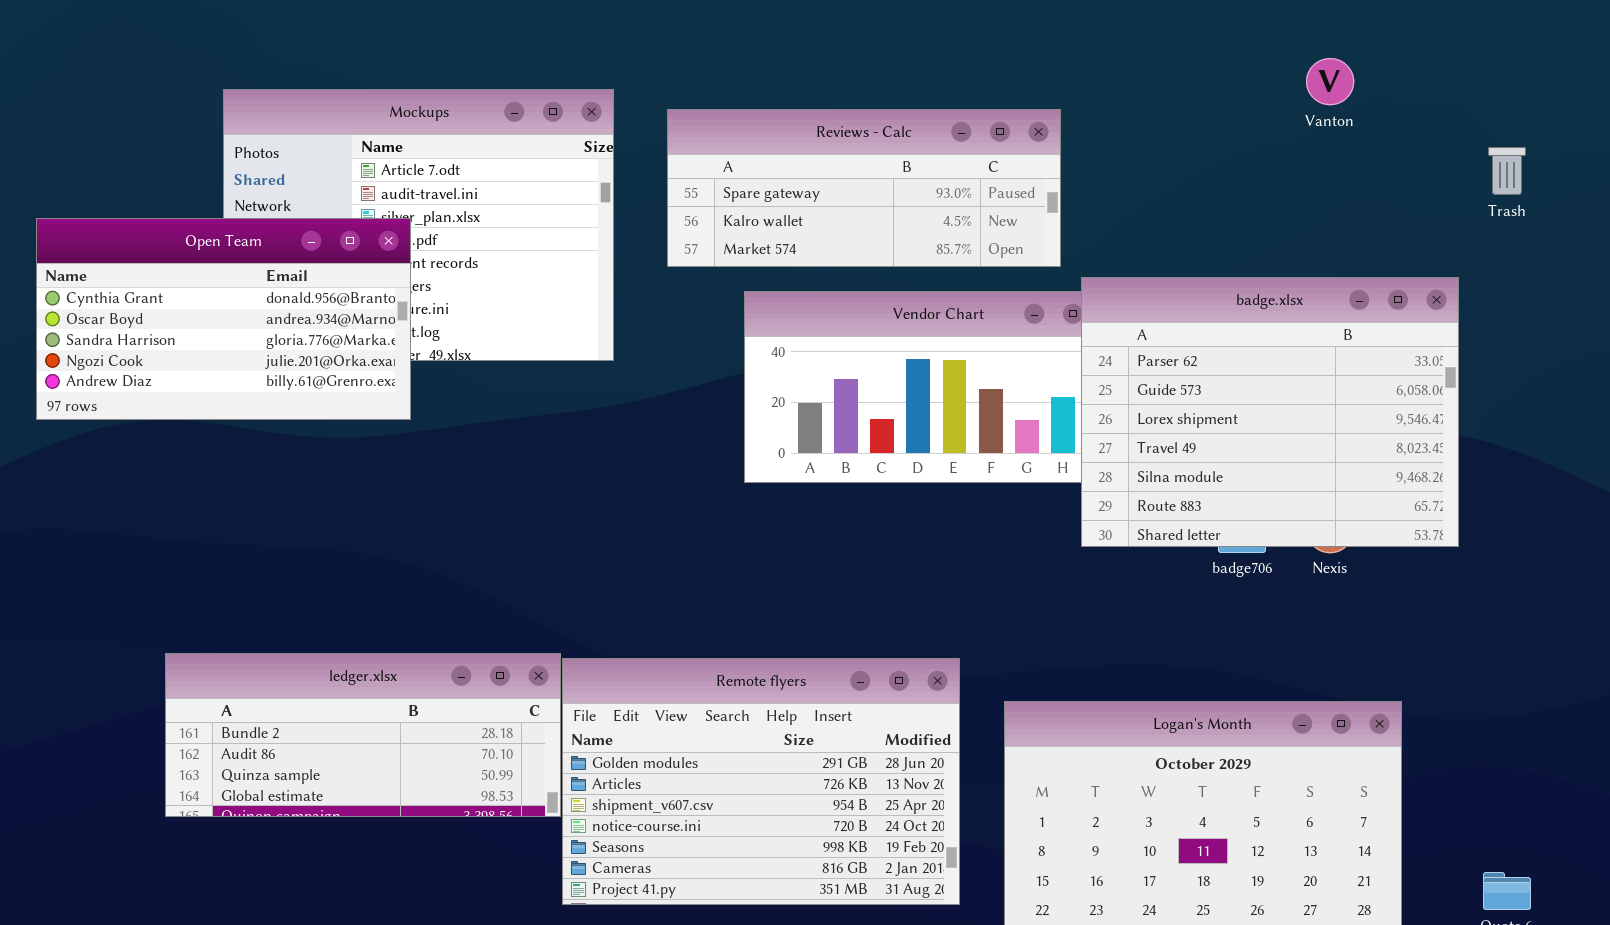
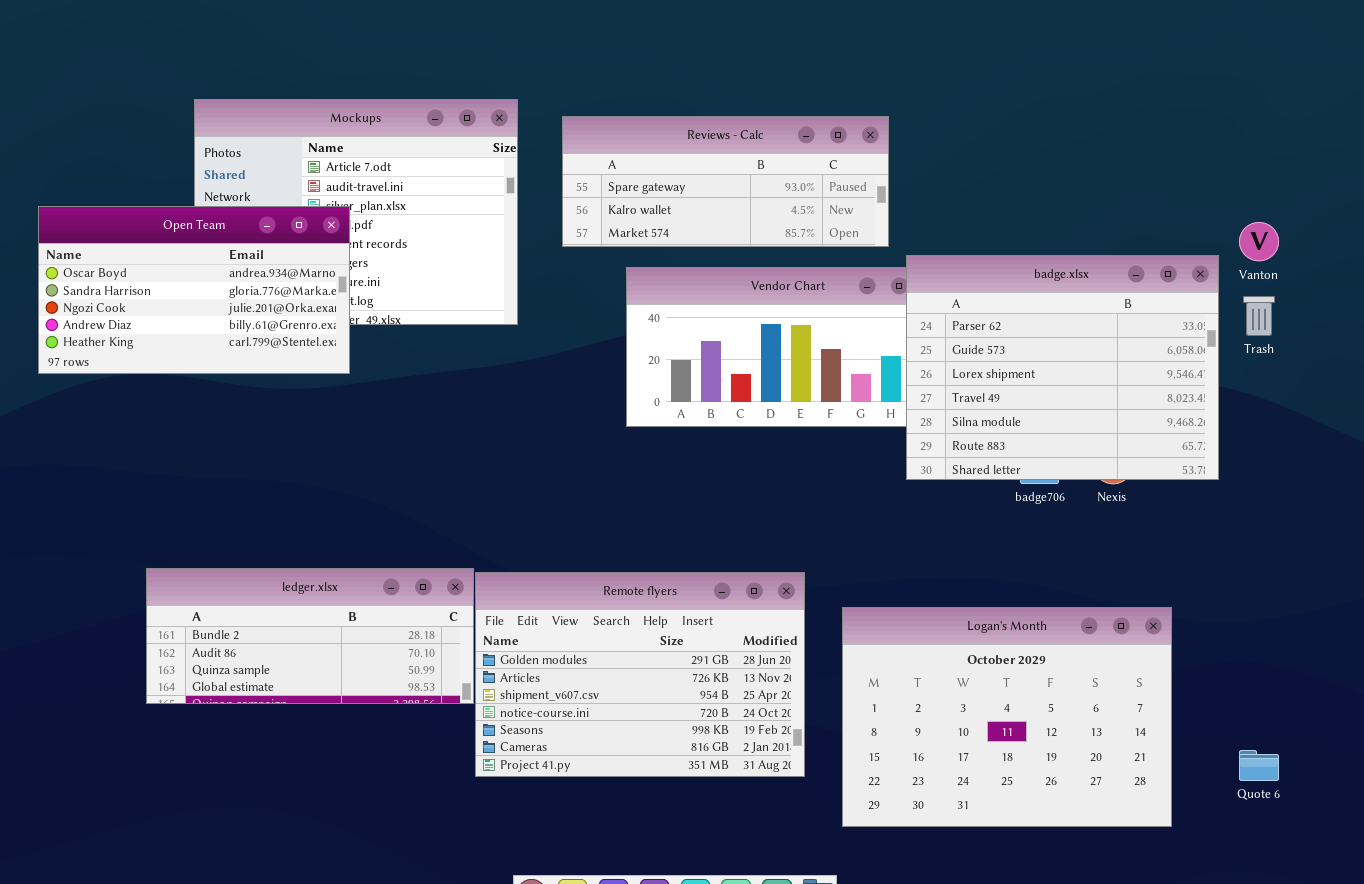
Vanton: [1306,58,1354,105] -> [1239,222,1279,261], moved
Trash: [1488,147,1526,195] -> [1243,296,1275,336], moved
Open Team: [36,218,411,420] -> [38,206,350,374], scrolled down 1 row

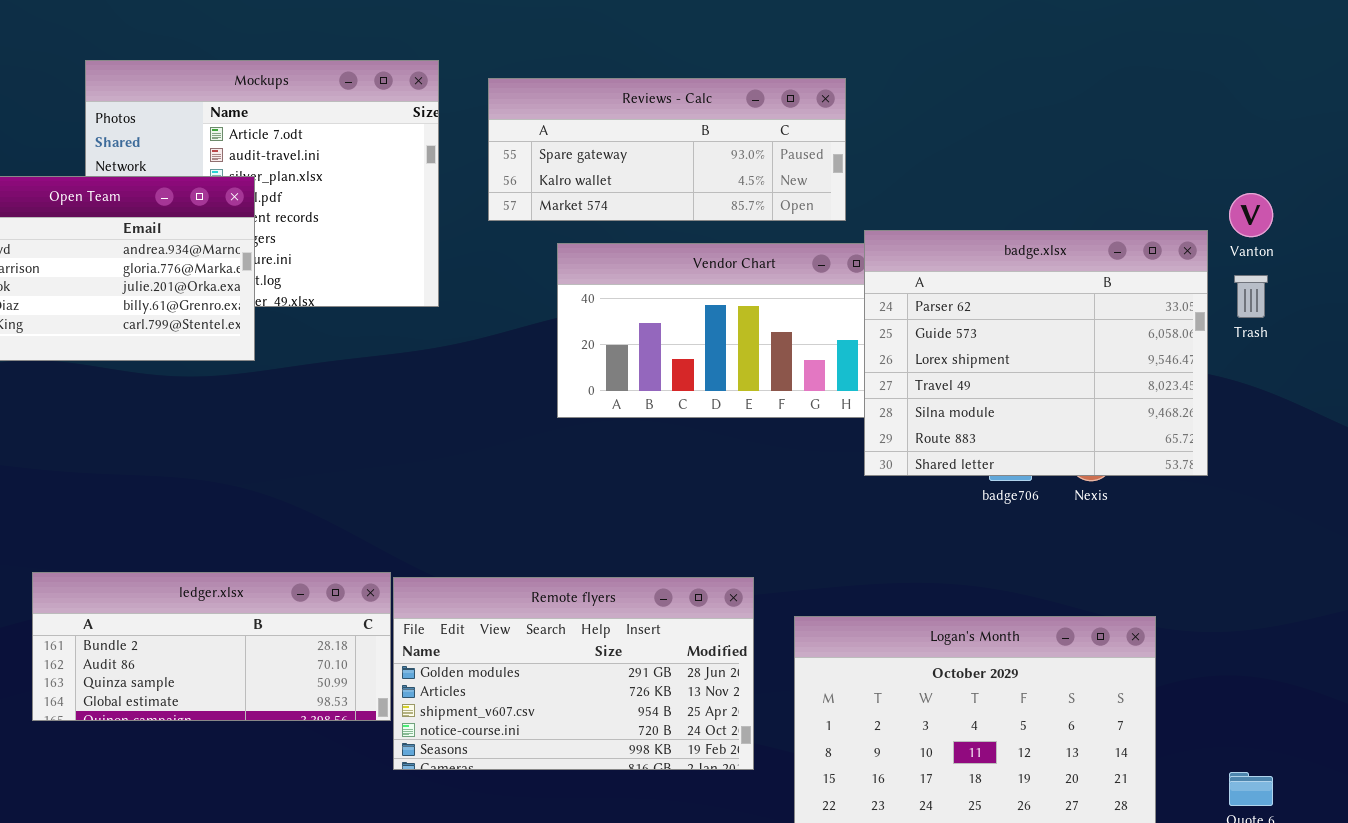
Remote flyers: [475,572,805,777] -> [393,577,754,770], resized

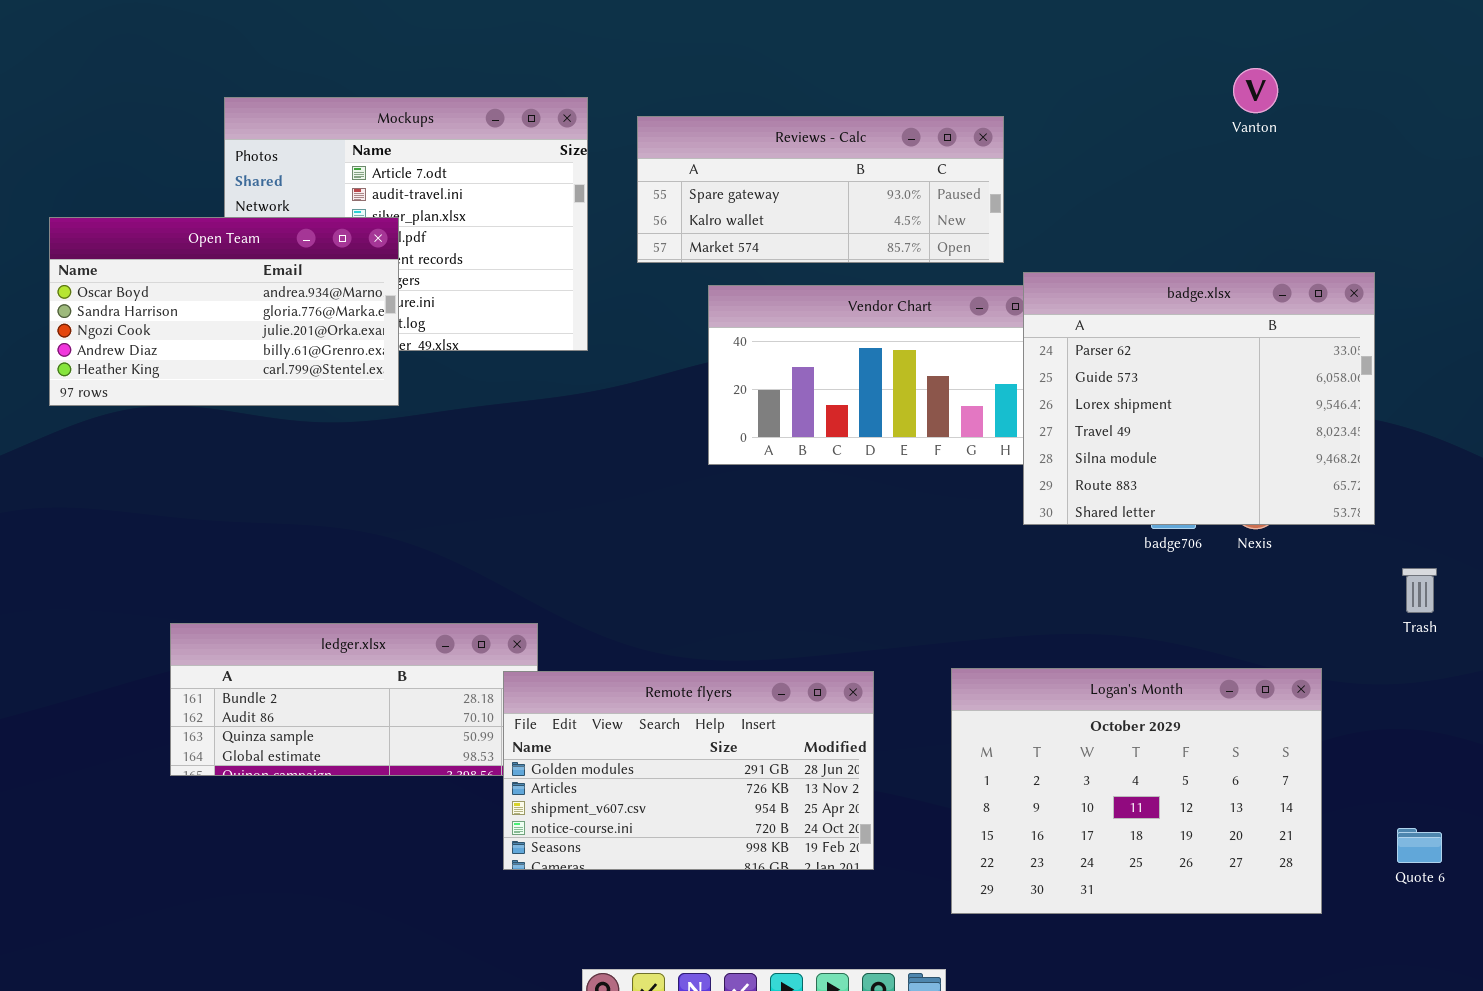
Vanton: [1229,193,1273,237] -> [1233,68,1278,113], moved
Trash: [1234,275,1268,318] -> [1402,568,1437,613], moved
Remote flyers: [393,577,754,770] -> [503,671,874,870], moved

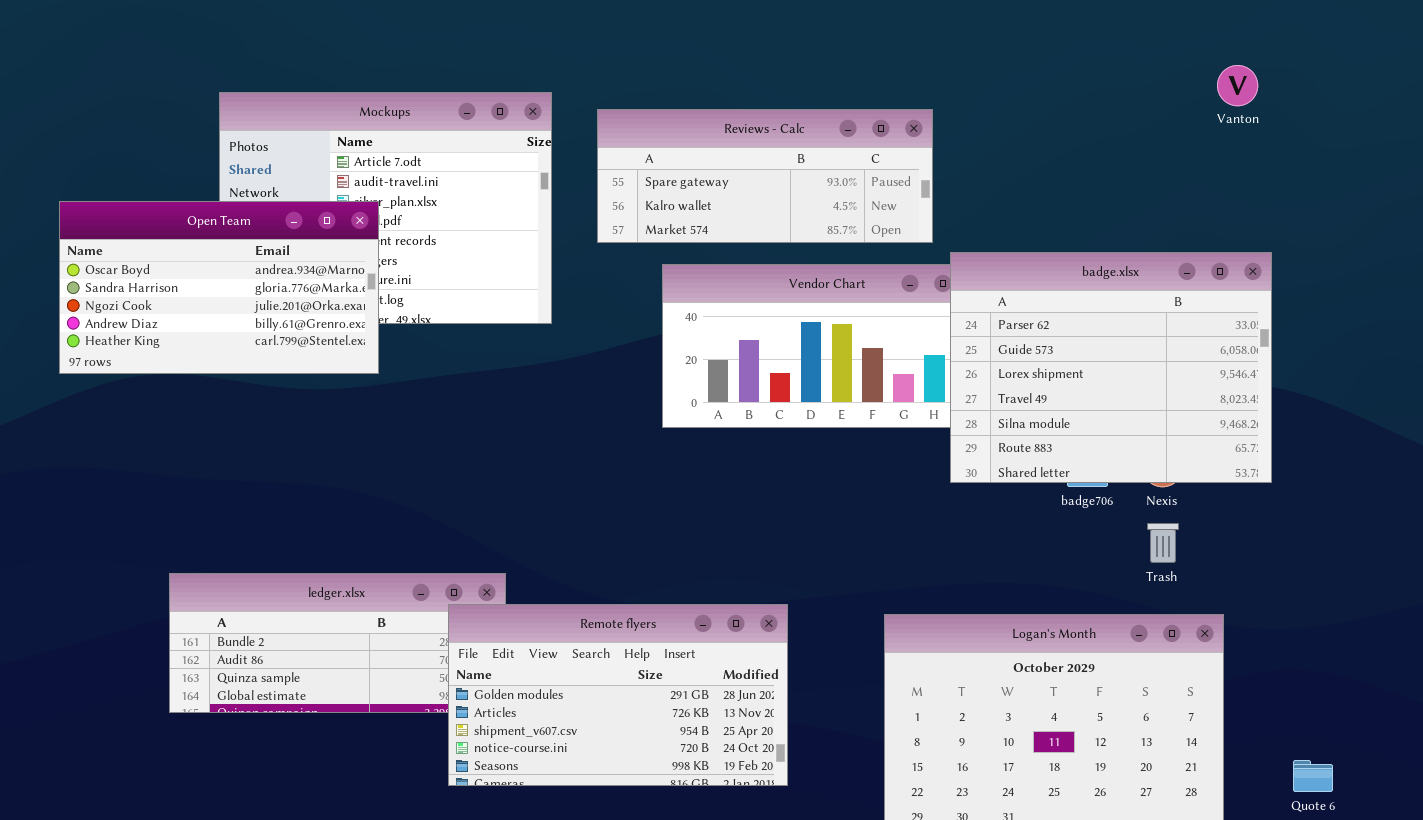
Vanton: [1233,68,1278,113] -> [1217,65,1258,106], moved
Trash: [1402,568,1437,613] -> [1147,523,1179,563], moved
Remote flyers: [503,671,874,870] -> [448,604,788,786], moved

